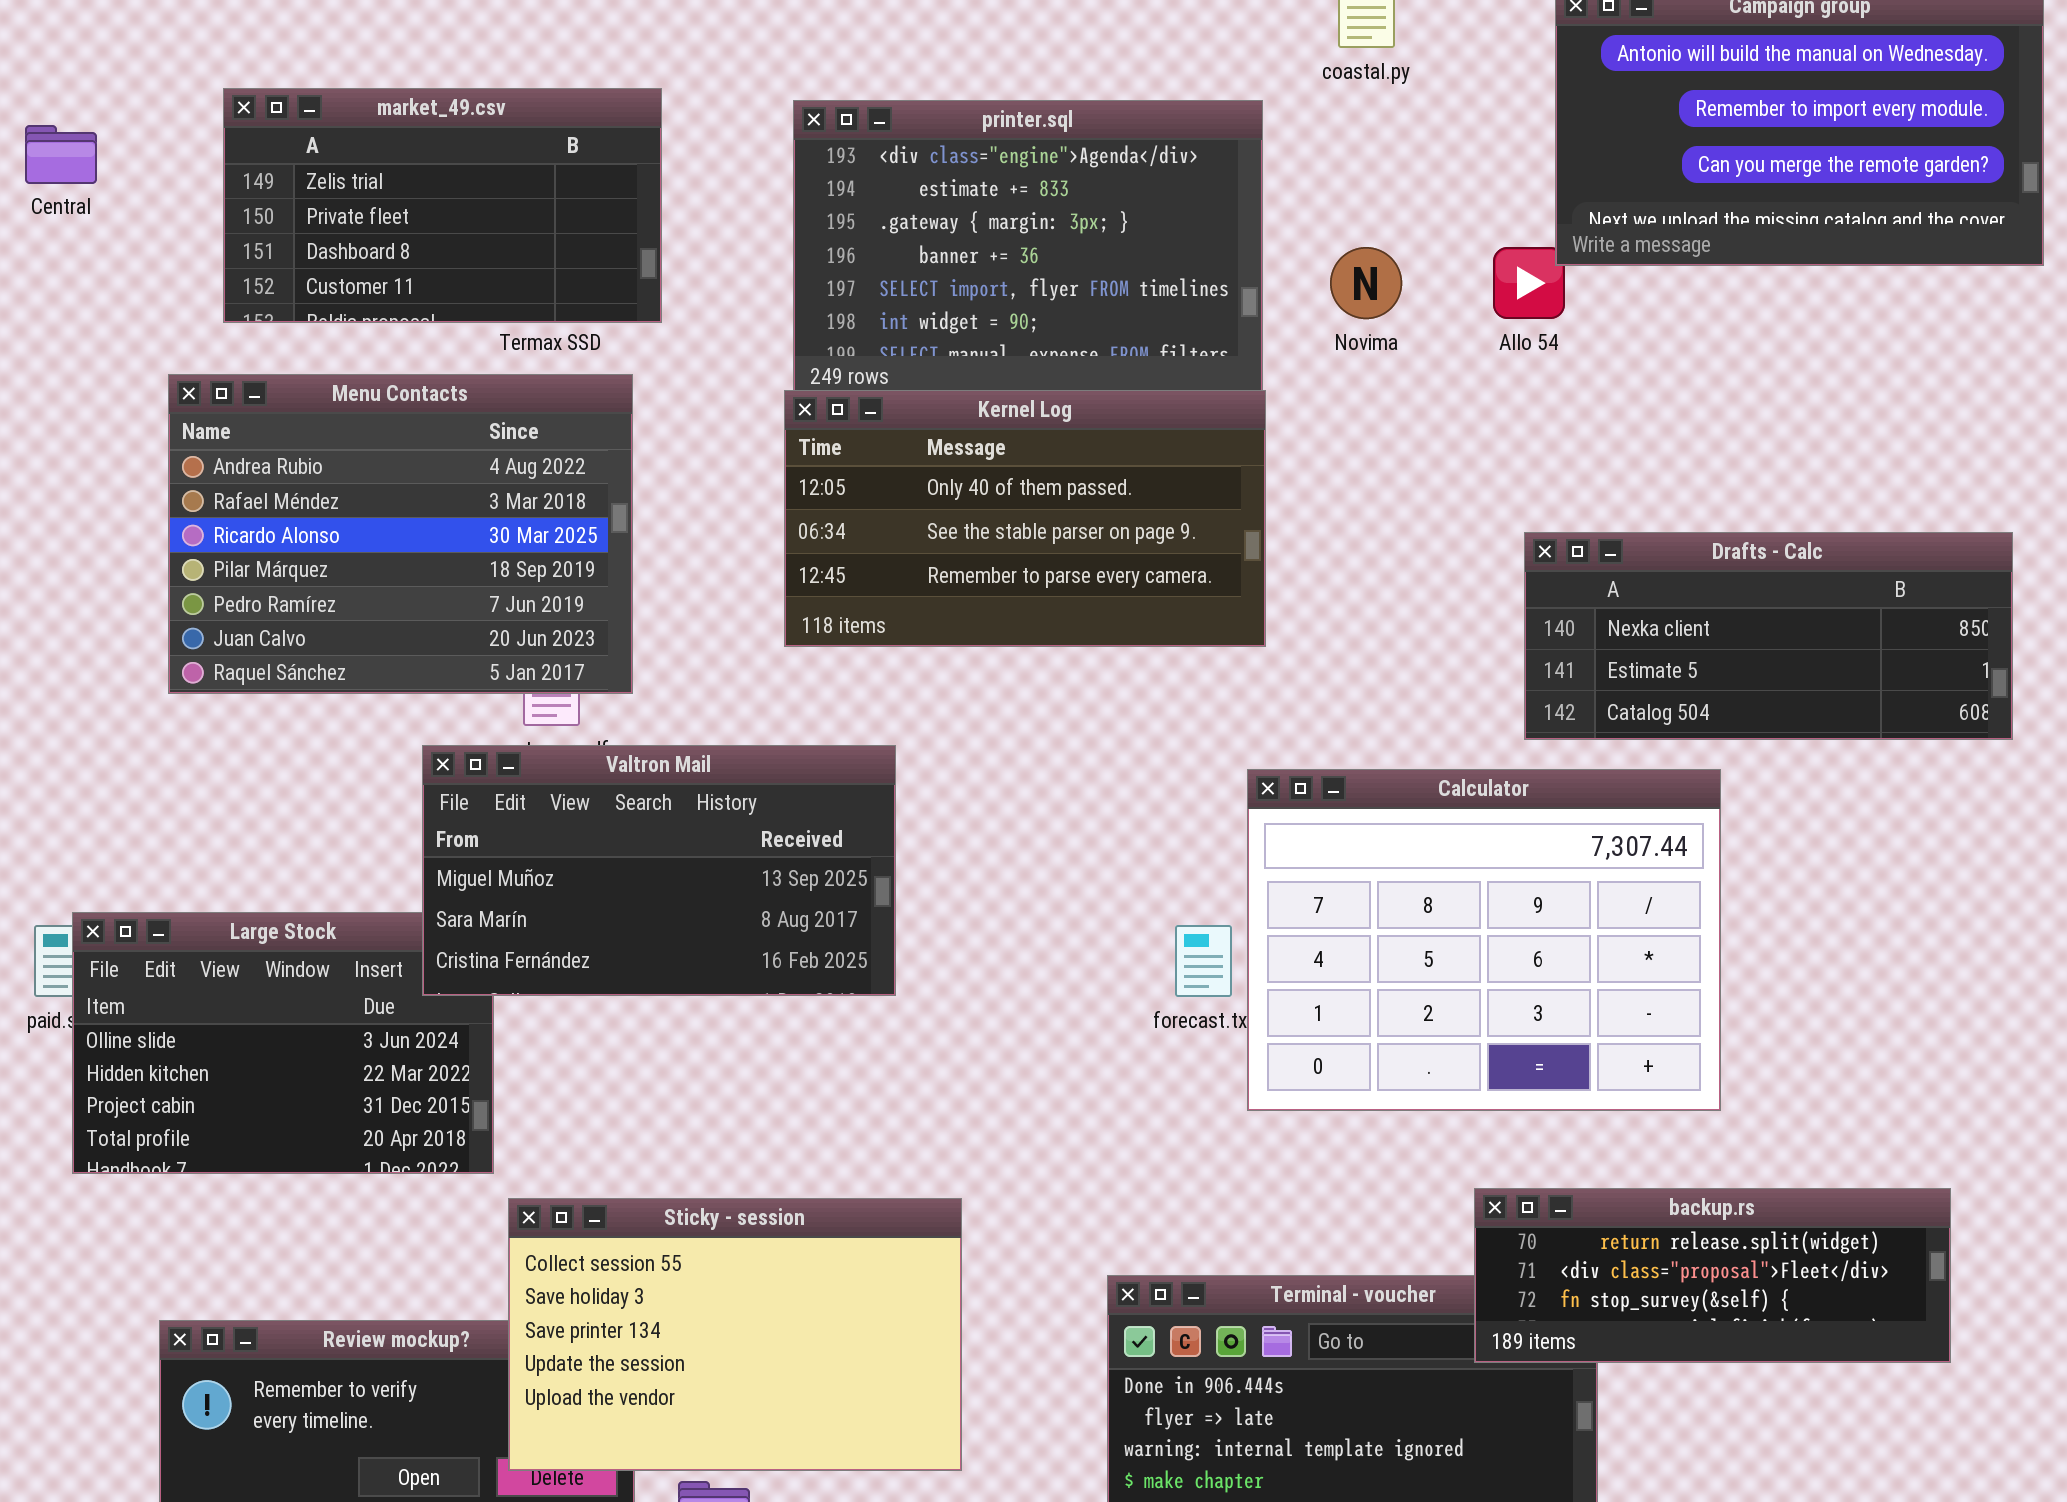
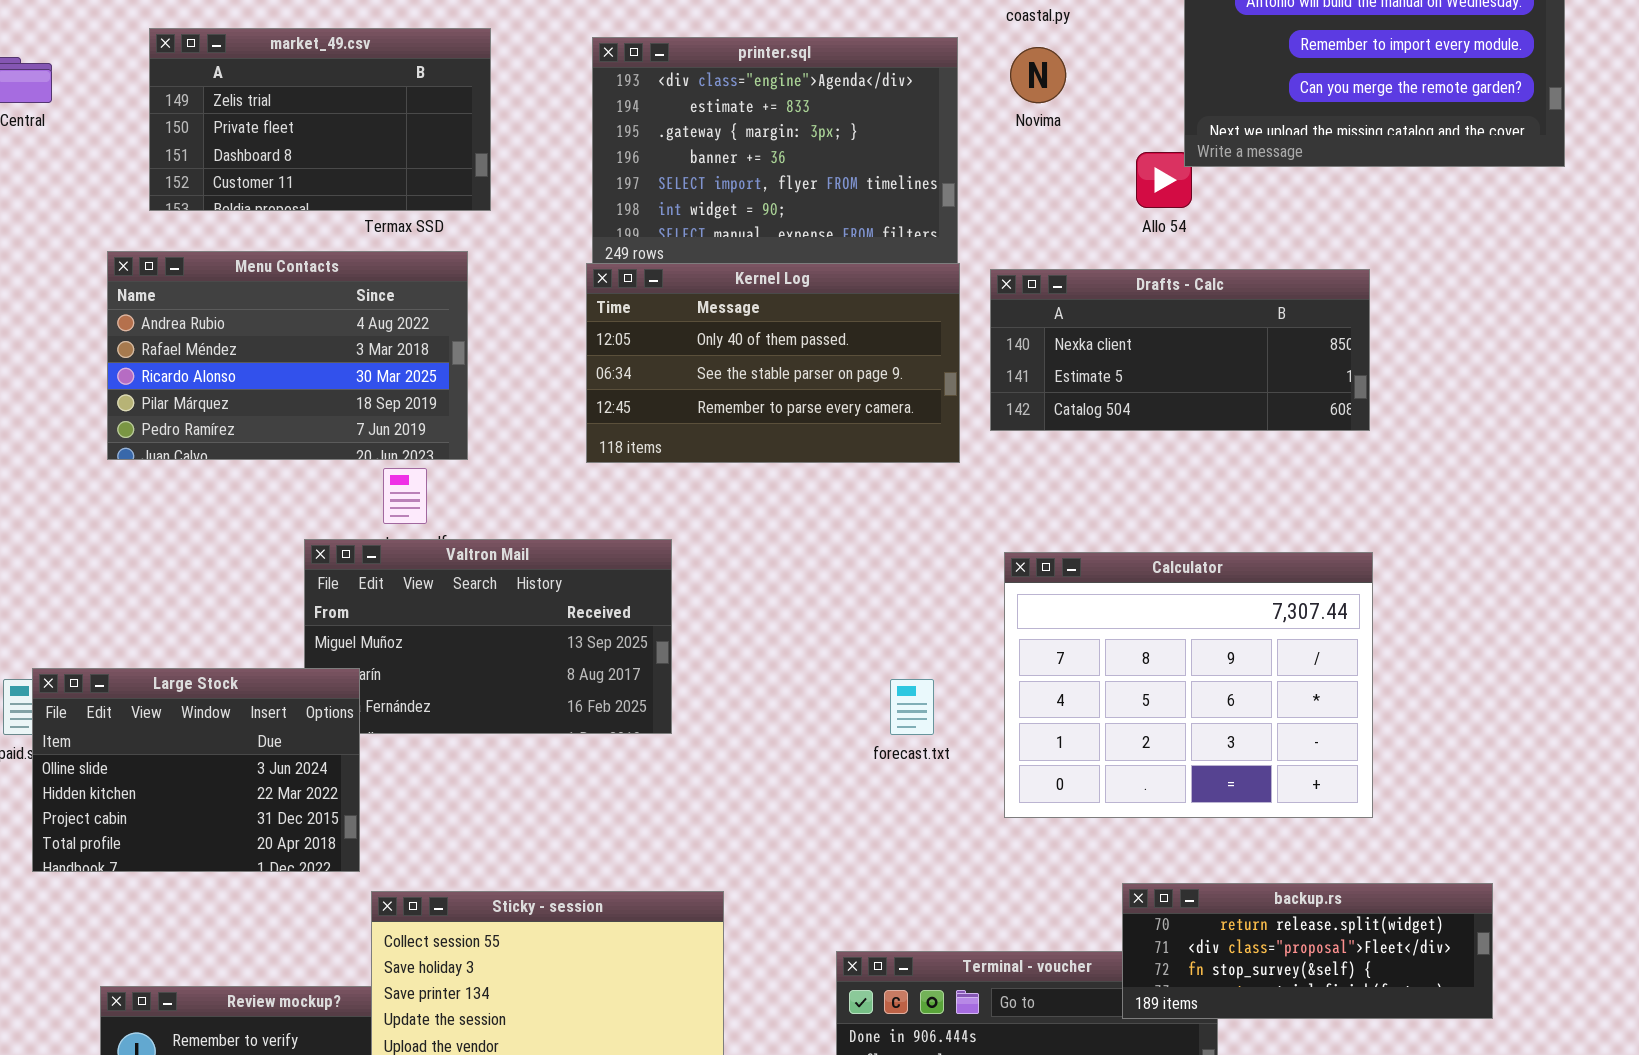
Novima: [1330,247,1402,319] -> [1010,47,1066,103], moved
Menu Contacts: [168,374,633,694] -> [107,251,468,460], resized
Drafts - Calc: [1524,532,2013,740] -> [990,269,1370,431], moved
Calculator: [1247,769,1721,1111] -> [1004,552,1373,818], moved
Large Stock: [72,912,494,1174] -> [32,668,360,872], raised

